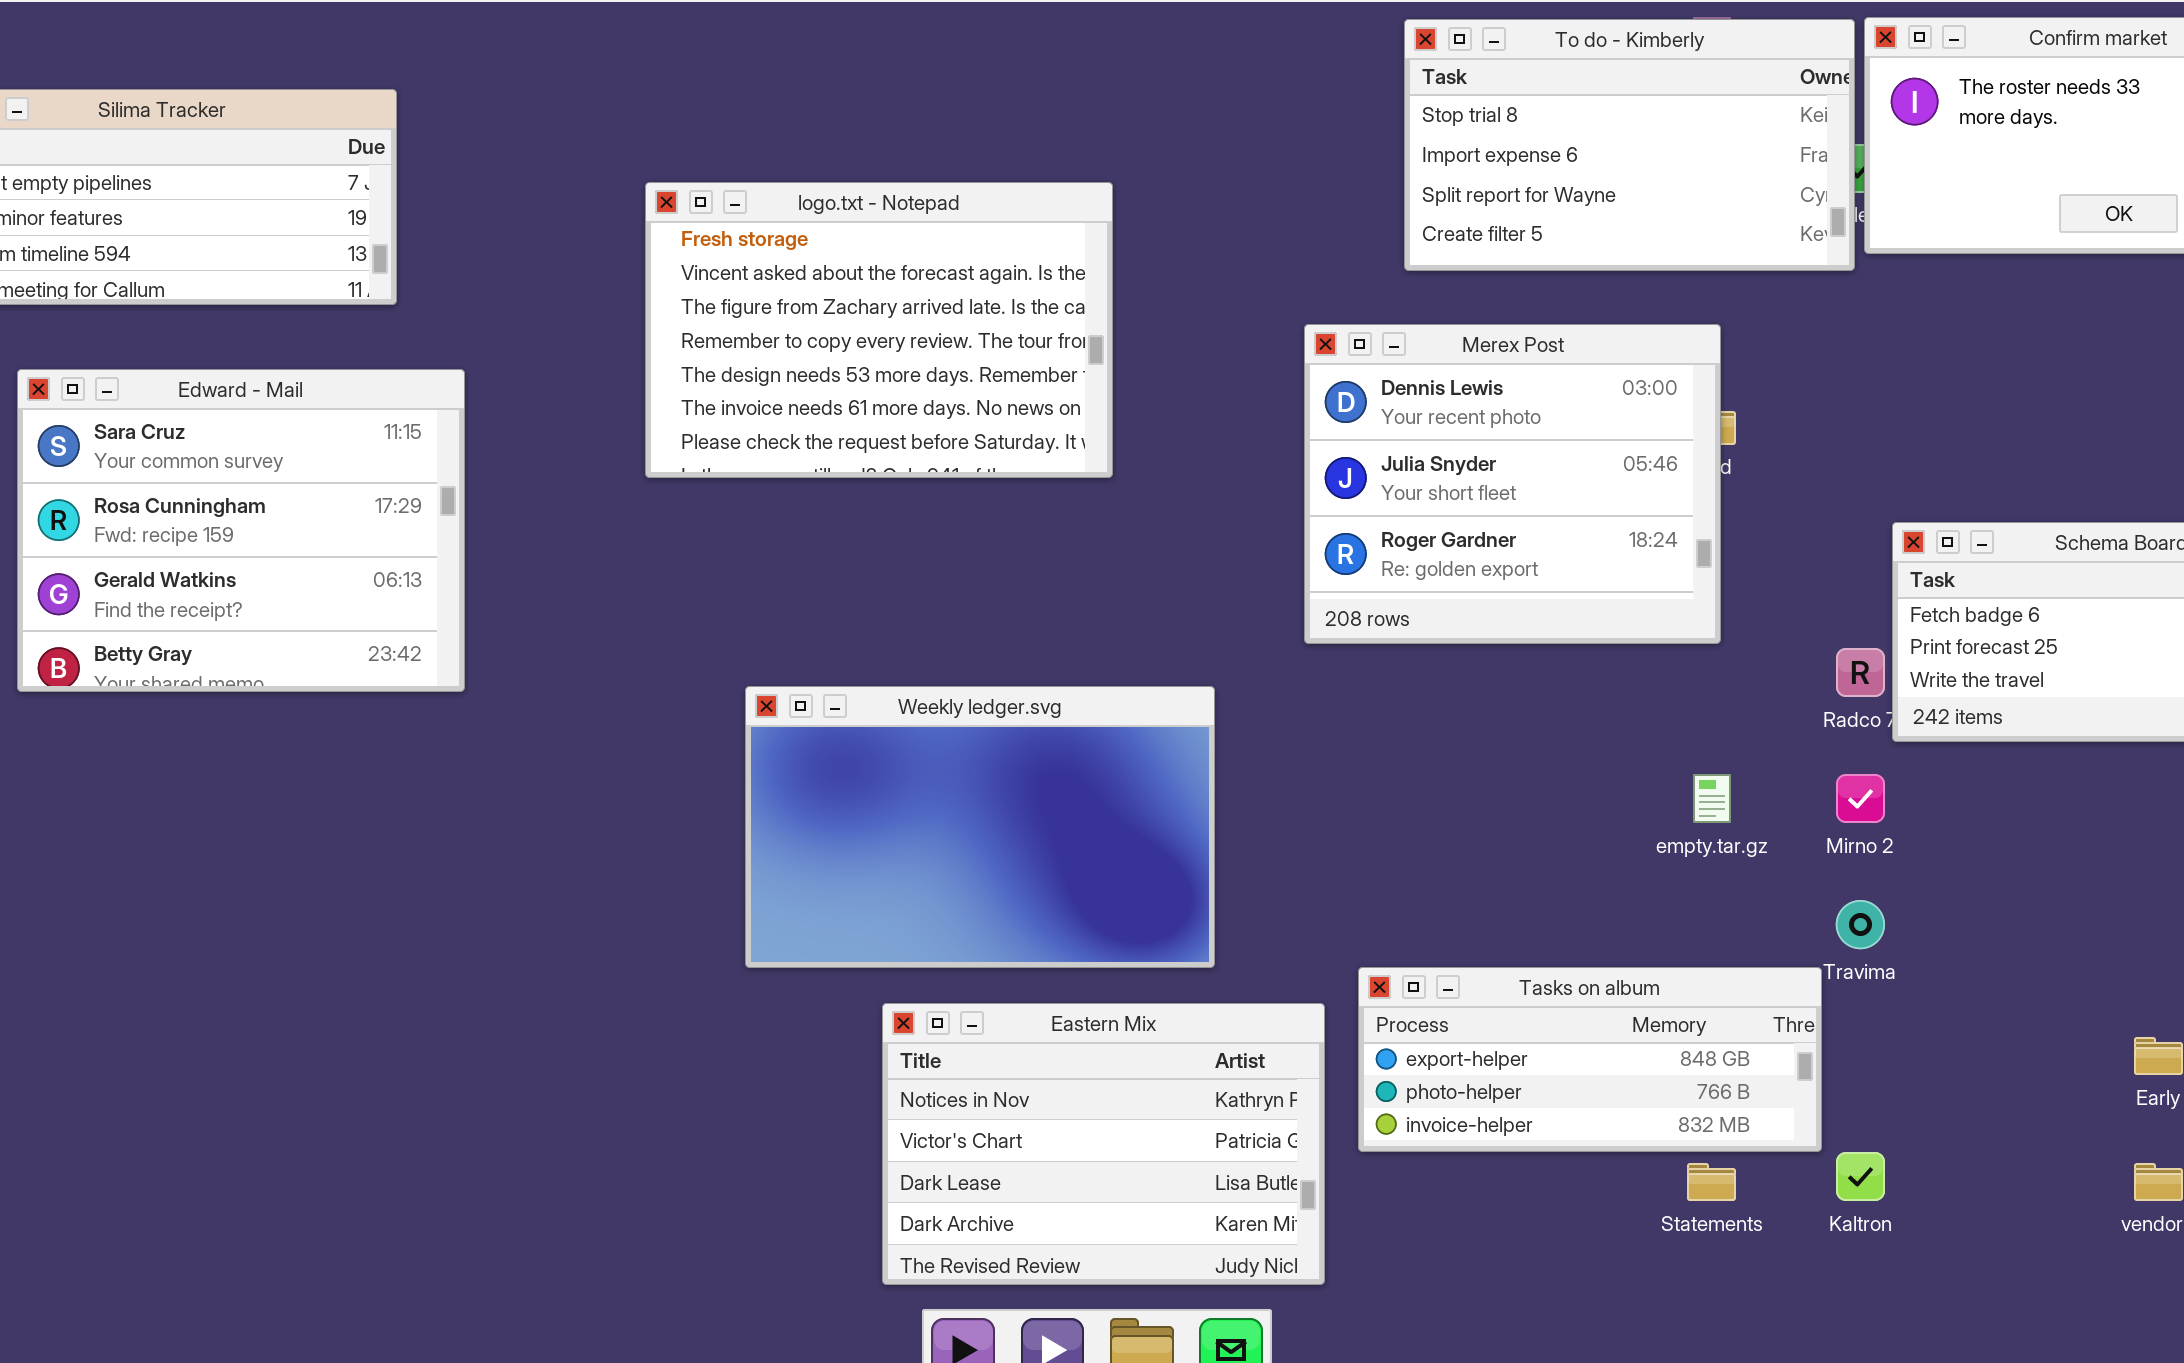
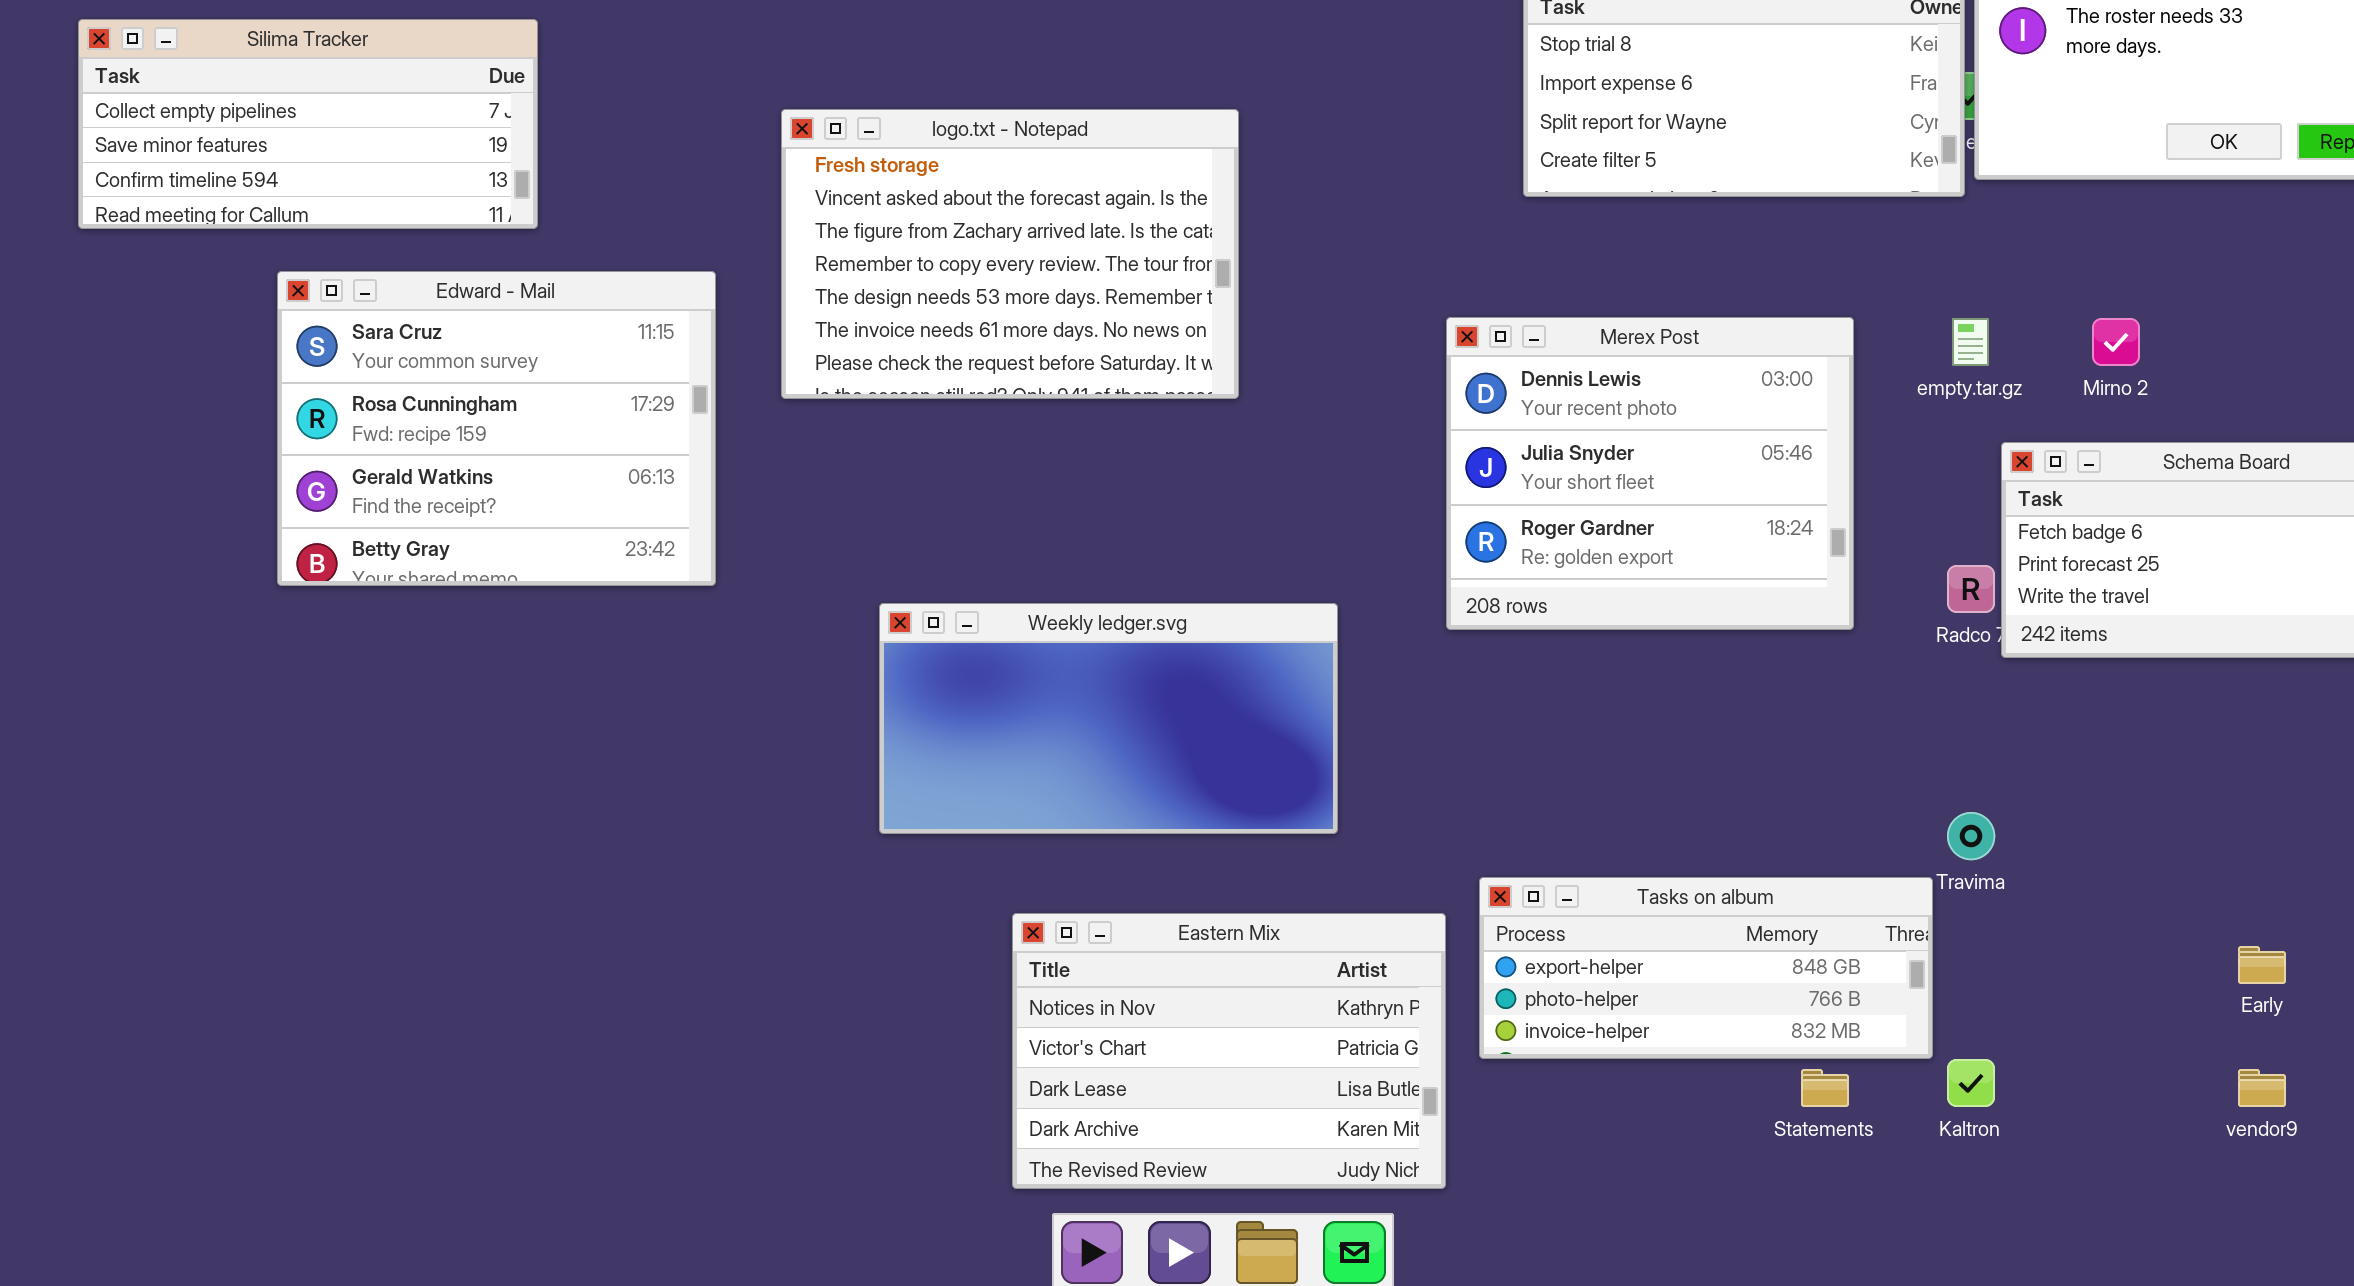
Merex Post: [1304,324,1721,644] -> [1446,317,1854,630], moved
Edward - Mail: [17,369,465,692] -> [277,271,716,586], moved
Weekly ledger.svg: [745,686,1215,968] -> [879,603,1338,834], resized
empty.tar.gz: [1693,774,1731,823] -> [1952,318,1989,366], moved
Mirno 2: [1836,774,1885,823] -> [2092,318,2140,366], moved

